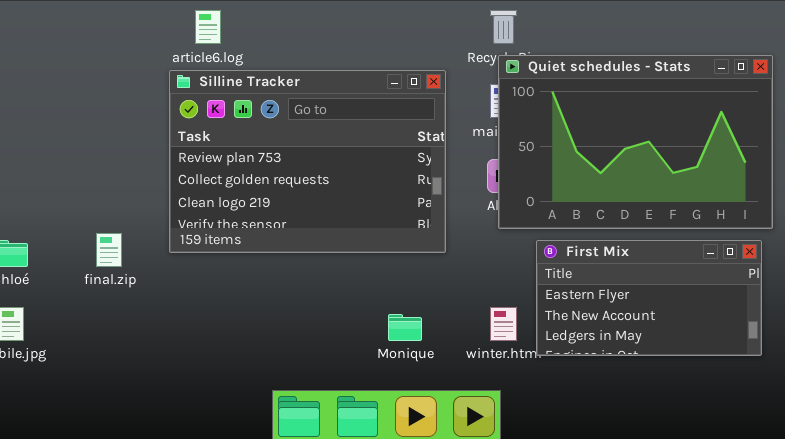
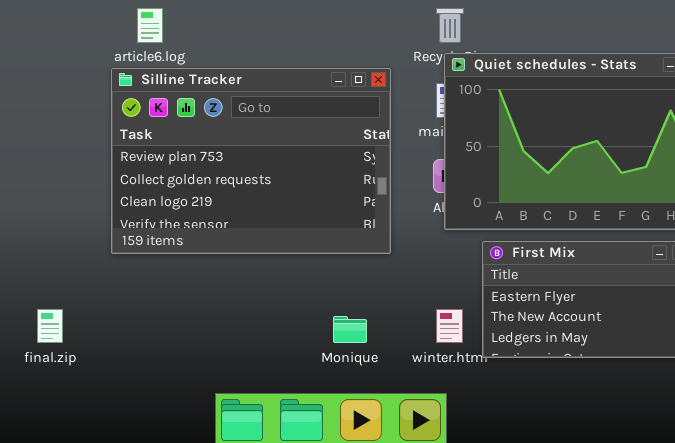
final.zip: [96,233,122,267] -> [37,309,63,343], moved

